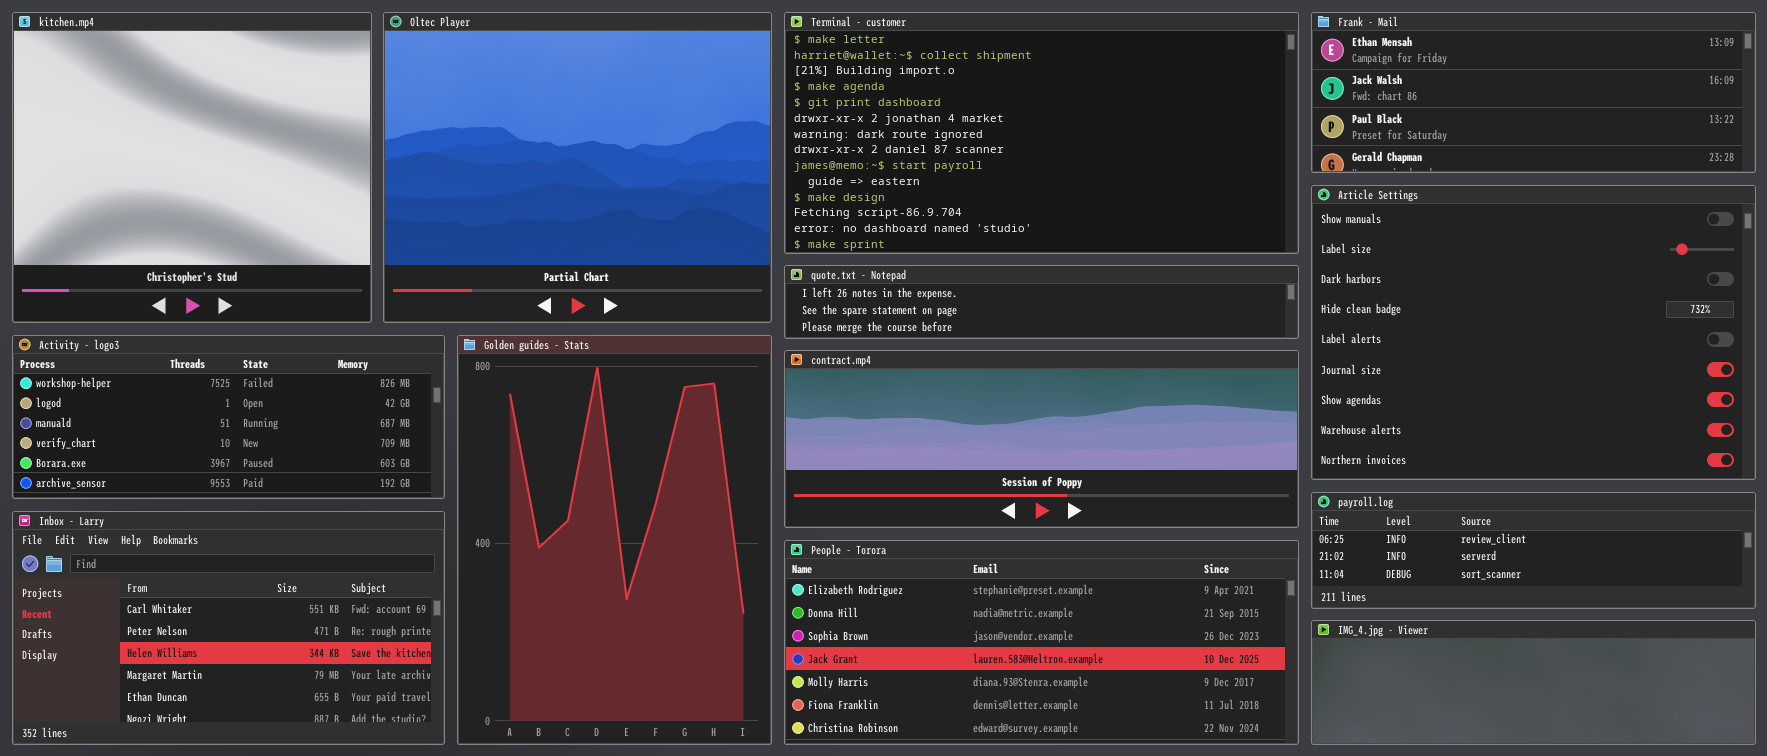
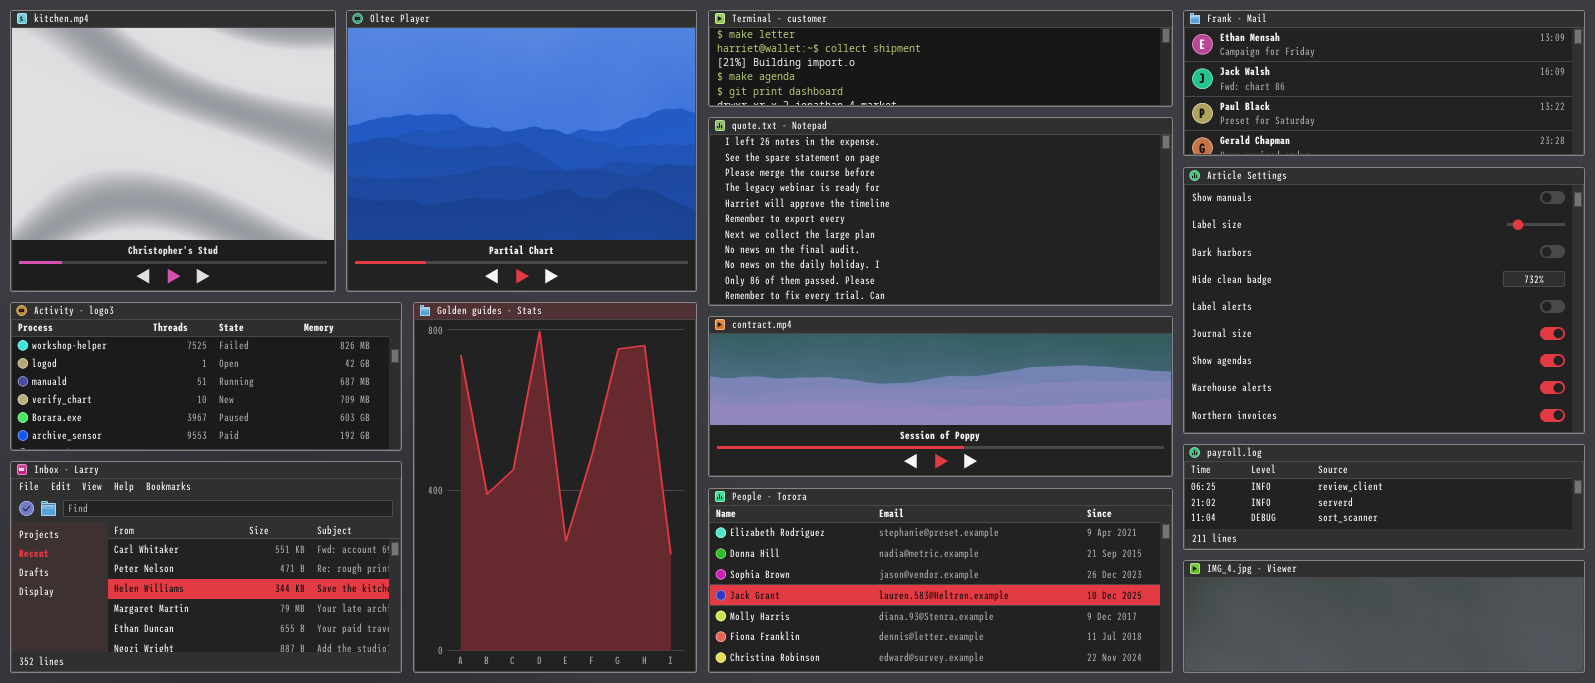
Terminal - customer: [784,12,1299,254] -> [708,10,1173,107], resized
quote.txt - Notepad: [784,265,1299,339] -> [708,117,1173,306], resized

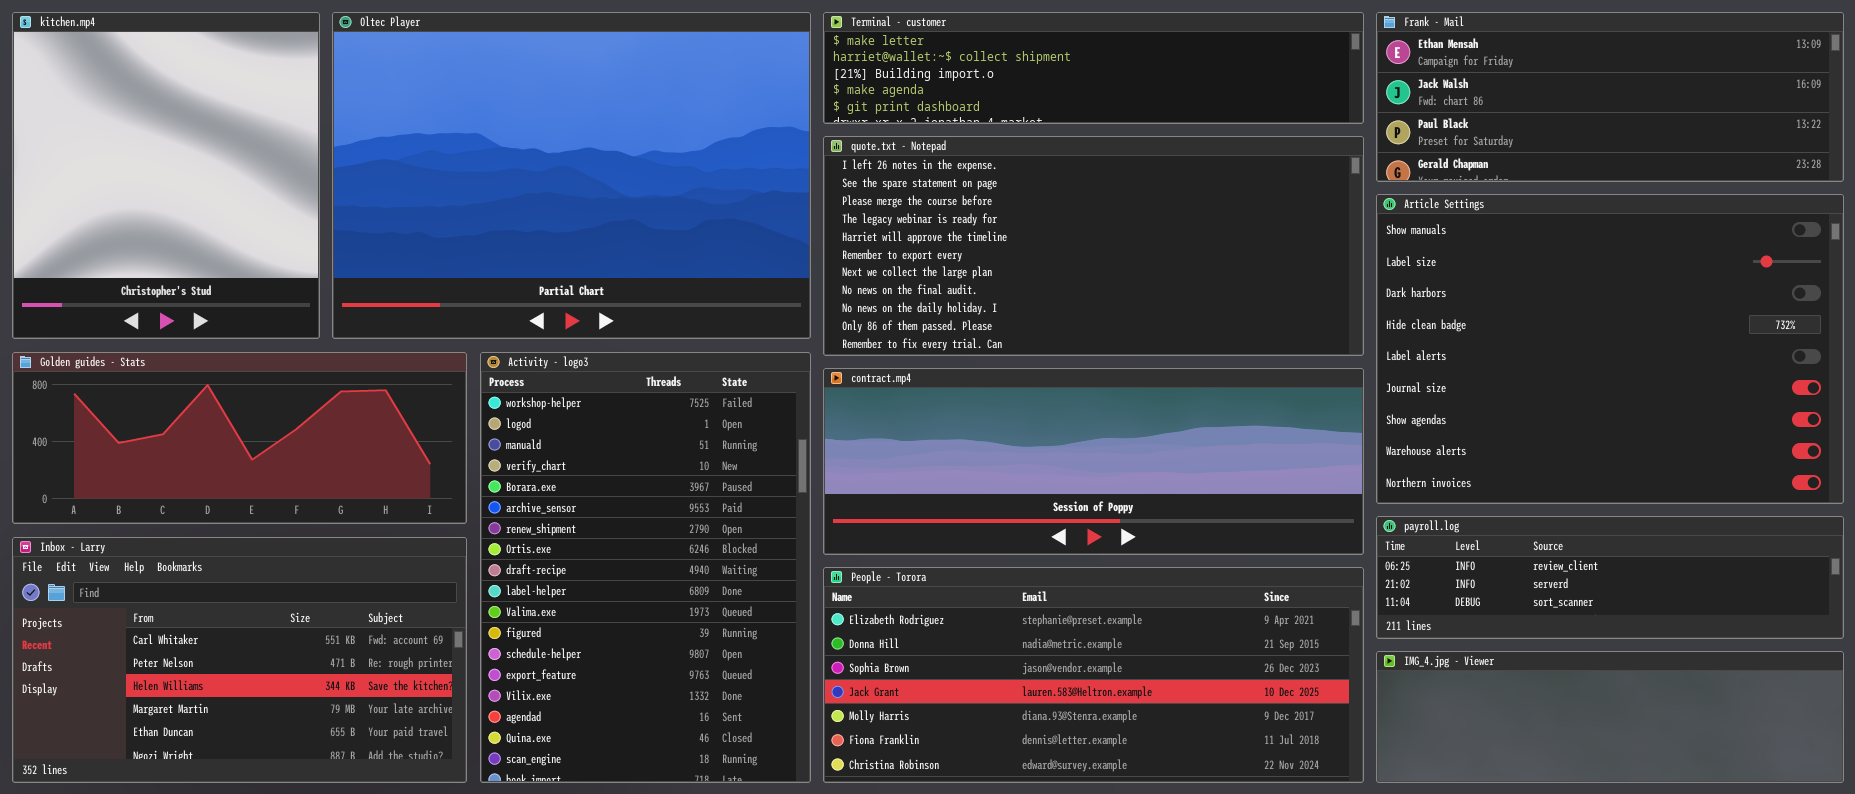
kitchen.mp4: [10,10,336,292] -> [12,12,320,339], resized
Oltec Player: [346,10,697,292] -> [332,12,811,339], resized
Activity - logo3: [10,302,402,451] -> [480,352,811,783], moved, resized
Golden guides - Stats: [413,302,697,673] -> [12,352,467,524], moved, resized

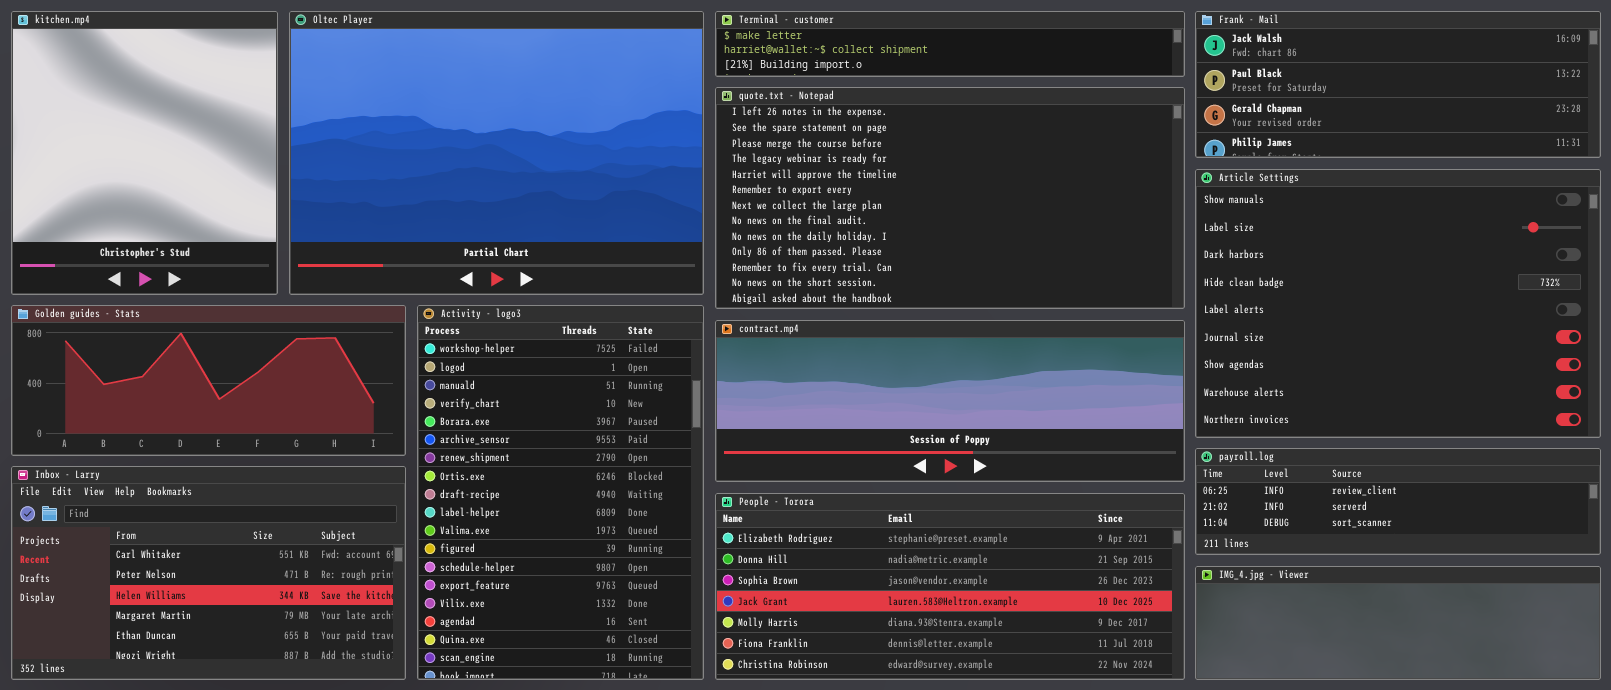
Terminal - customer: [823,12,1364,124] -> [715,11,1185,77], resized
Frank - Mail: [1376,12,1844,182] -> [1195,11,1601,158], scrolled down 1 row
quote.txt - Notepad: [823,136,1364,356] -> [715,87,1185,309], resized

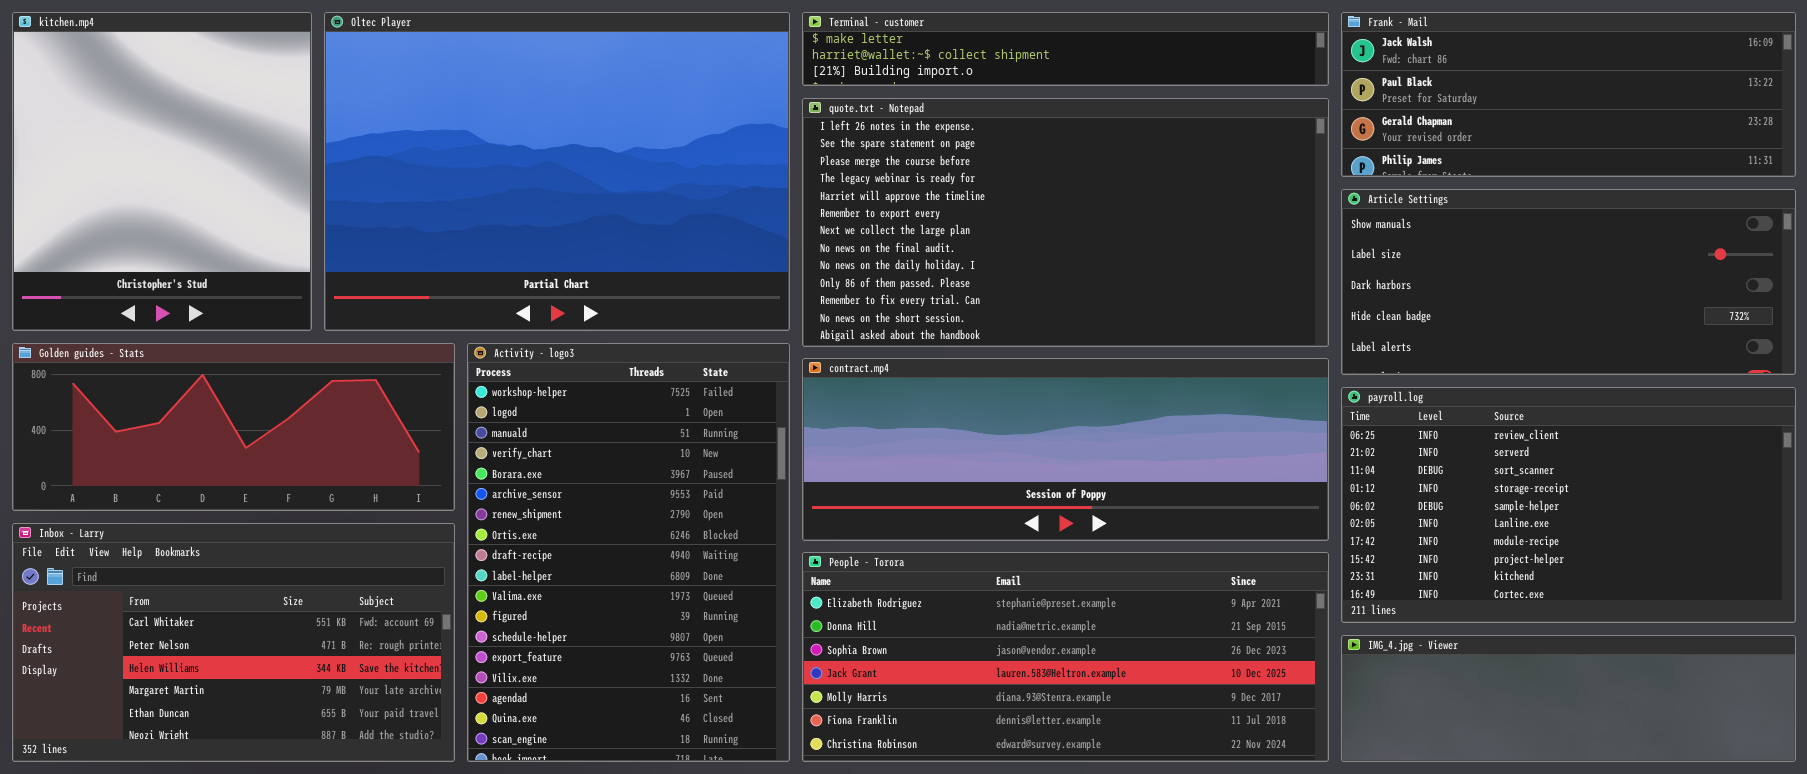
Article Settings: [1195,169,1601,438] -> [1341,189,1796,375], resized
payroll.log: [1195,448,1601,555] -> [1341,387,1796,623], resized

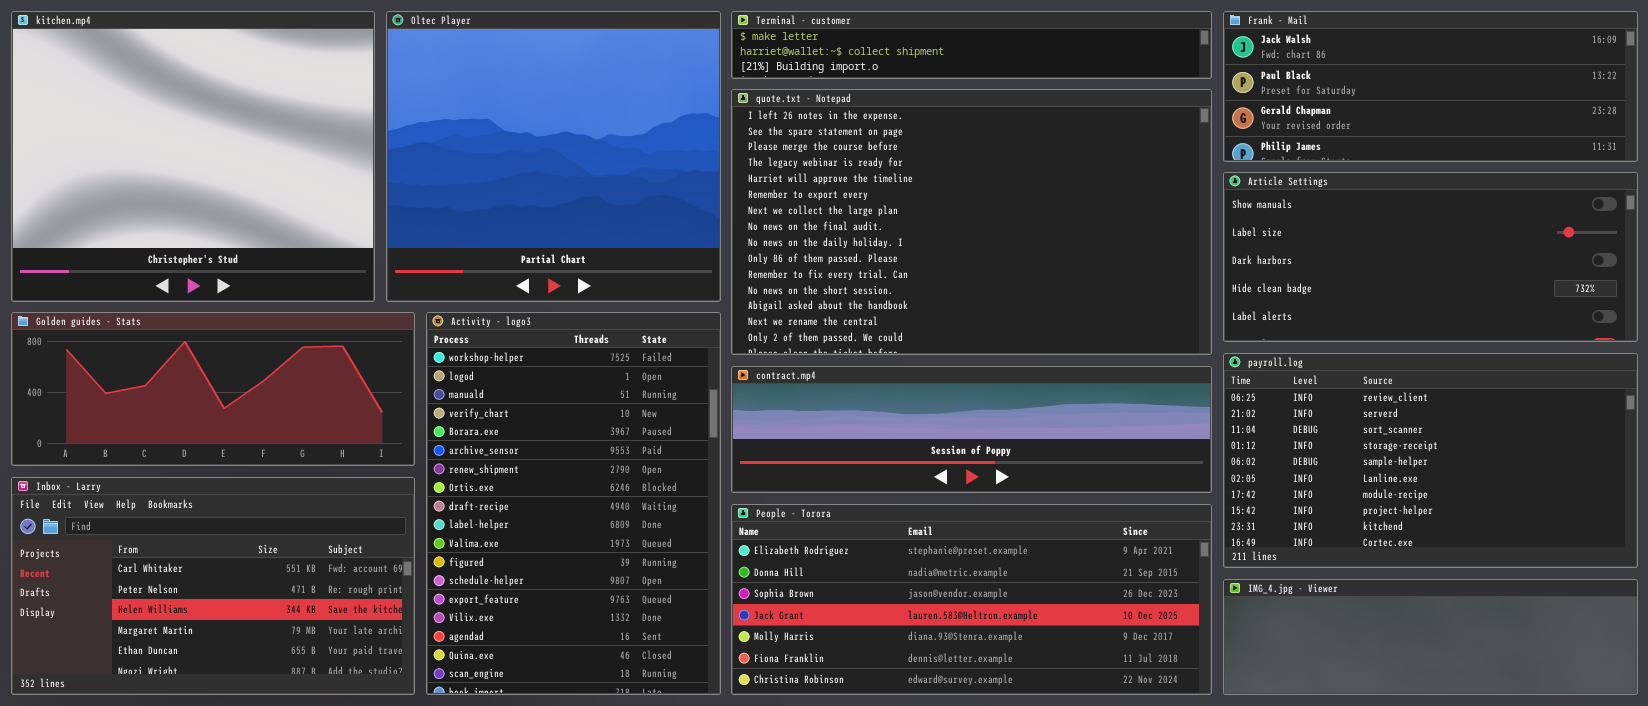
kitchen.mp4: [12,12,312,331] -> [11,11,375,302], resized
Oltec Player: [324,12,790,331] -> [386,11,721,302], resized
quote.txt - Notepad: [802,98,1329,347] -> [731,89,1212,355], resized
contract.mp4: [802,358,1329,541] -> [731,366,1212,493], resized

